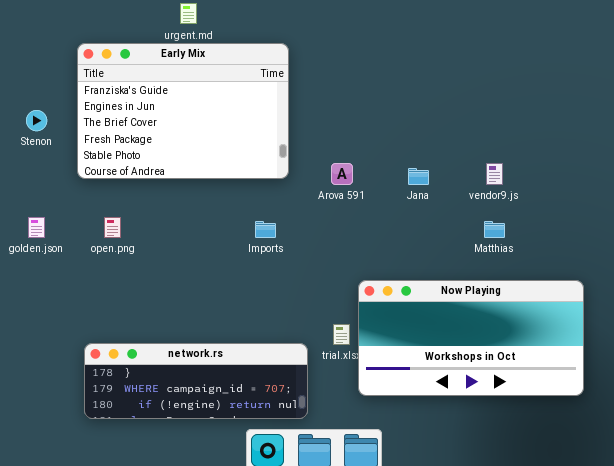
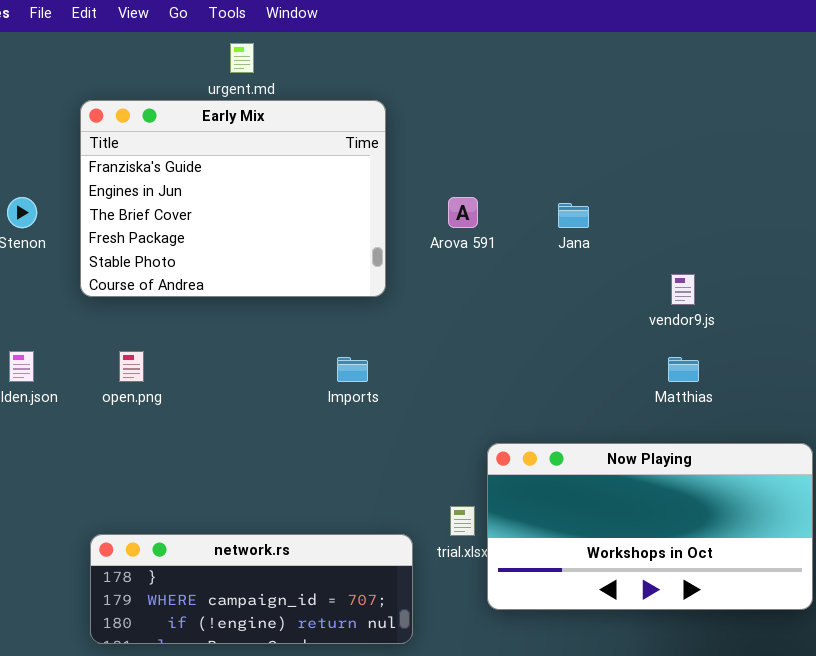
Arova 591: [331,163,353,185] -> [448,197,478,228], moved
Jana: [408,168,429,185] -> [558,203,589,228], moved

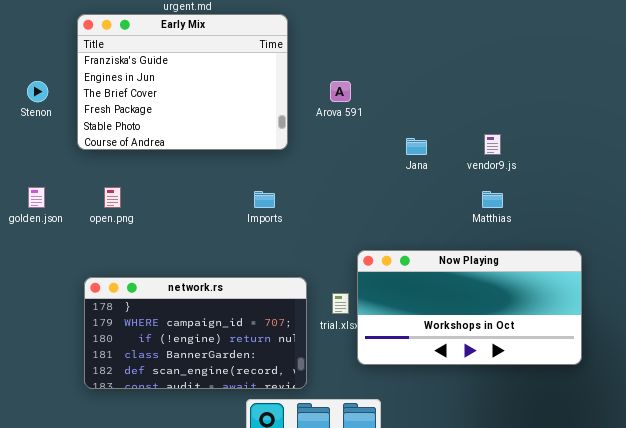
Jana: [558,203,589,228] -> [406,138,427,155], moved
network.rs: [90,534,413,644] -> [84,277,307,389], resized

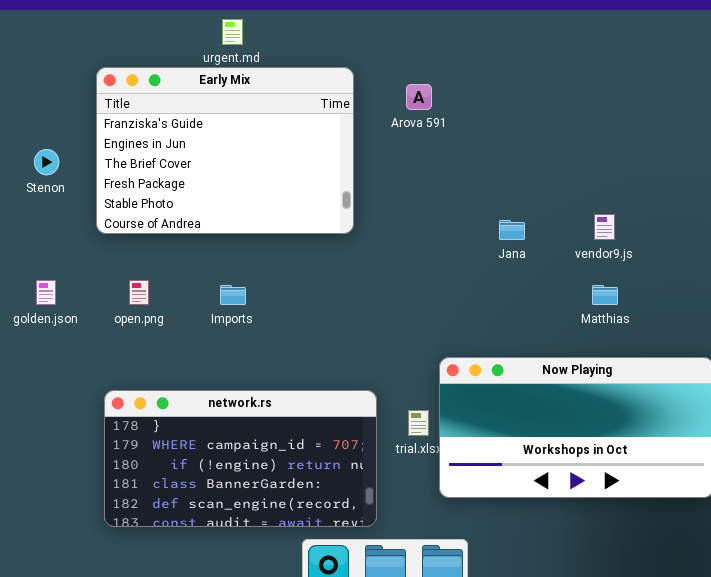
Arova 591: [330,81,351,102] -> [406,84,432,110], moved
Imports: [254,191,275,208] -> [220,285,246,305], moved

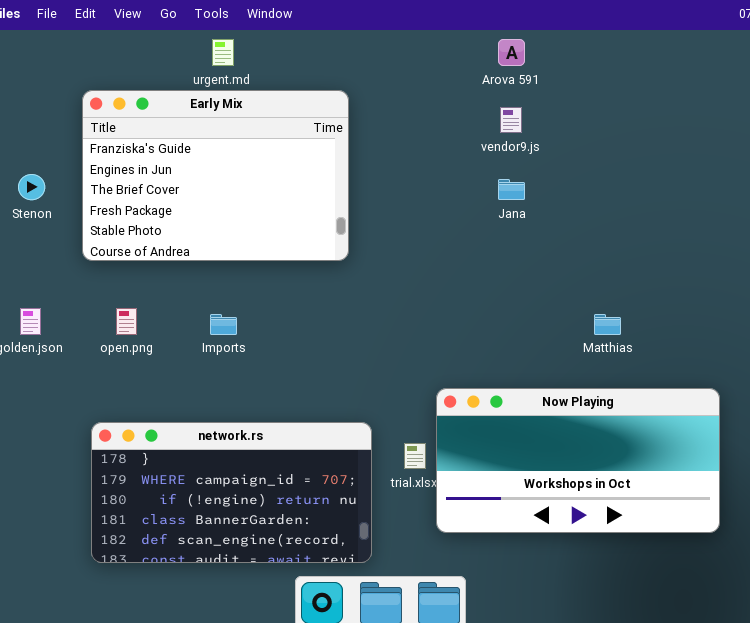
Arova 591: [406,84,432,110] -> [498,39,525,66], moved
vendor9.js: [594,214,615,240] -> [500,107,522,133], moved
Jana: [499,220,525,240] -> [498,179,525,200], moved

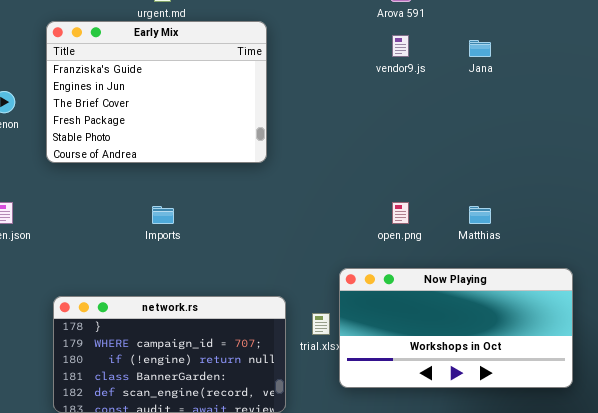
Jana: [498,179,525,200] -> [469,40,491,57], moved
open.png: [116,308,137,335] -> [392,202,409,224], moved

